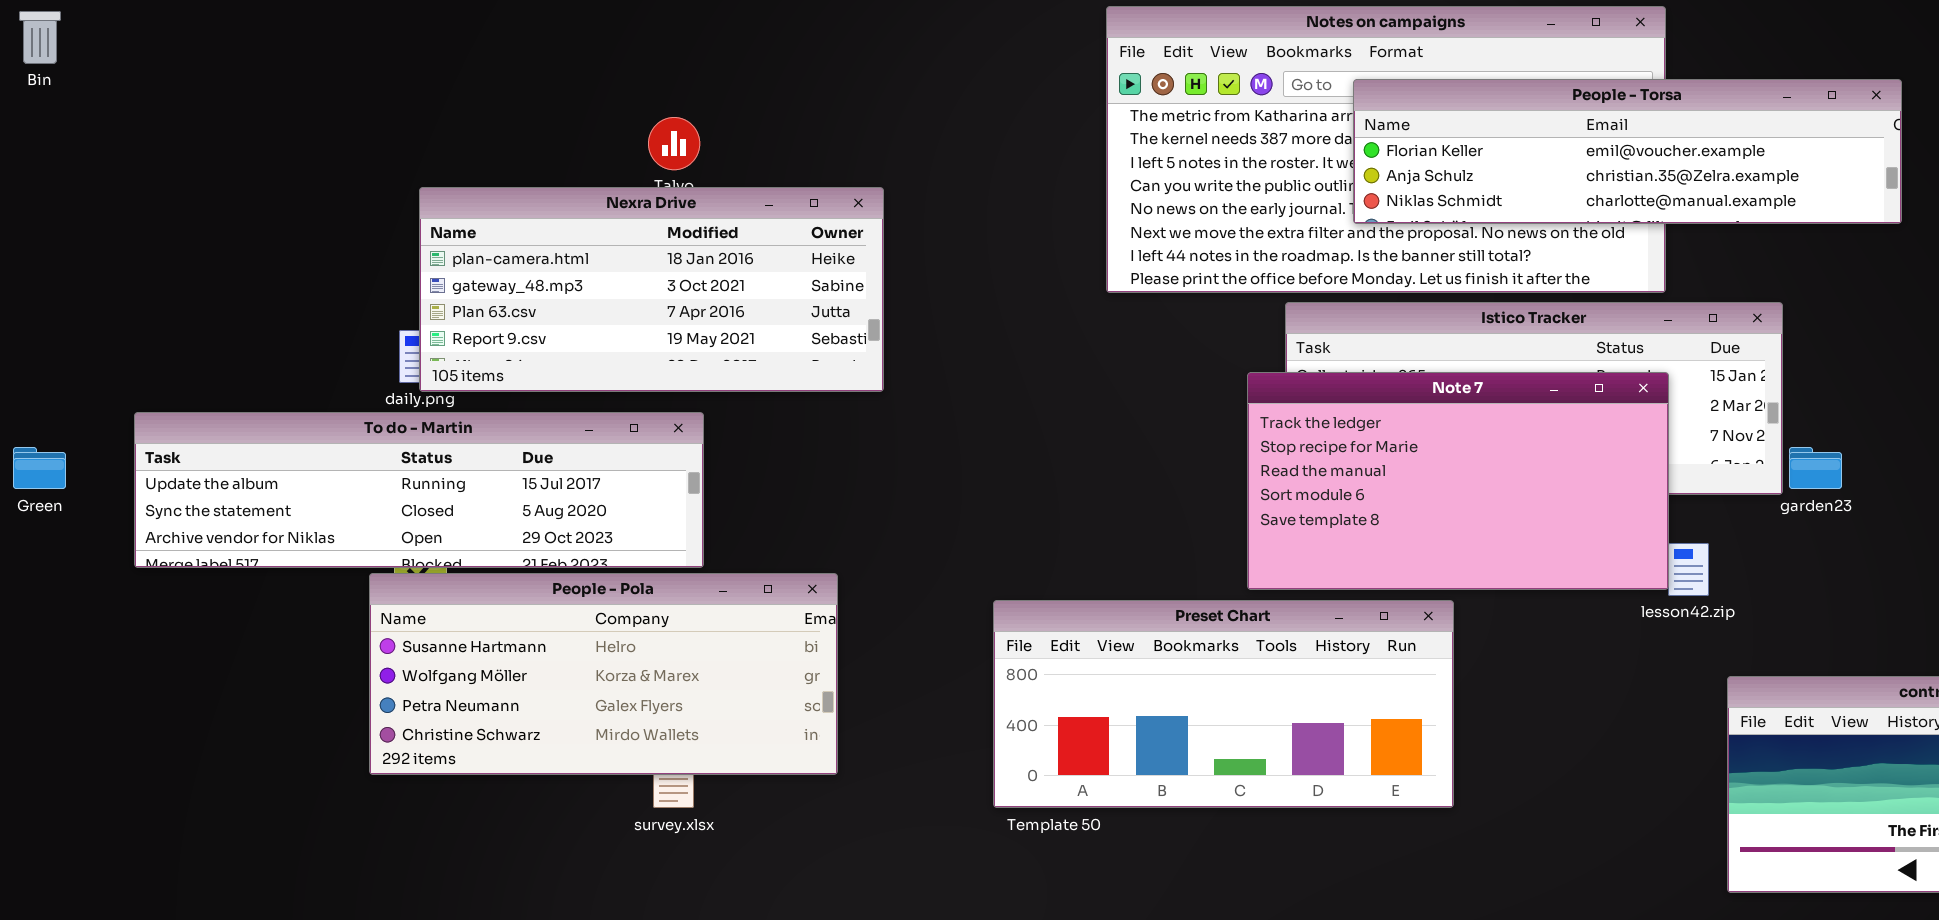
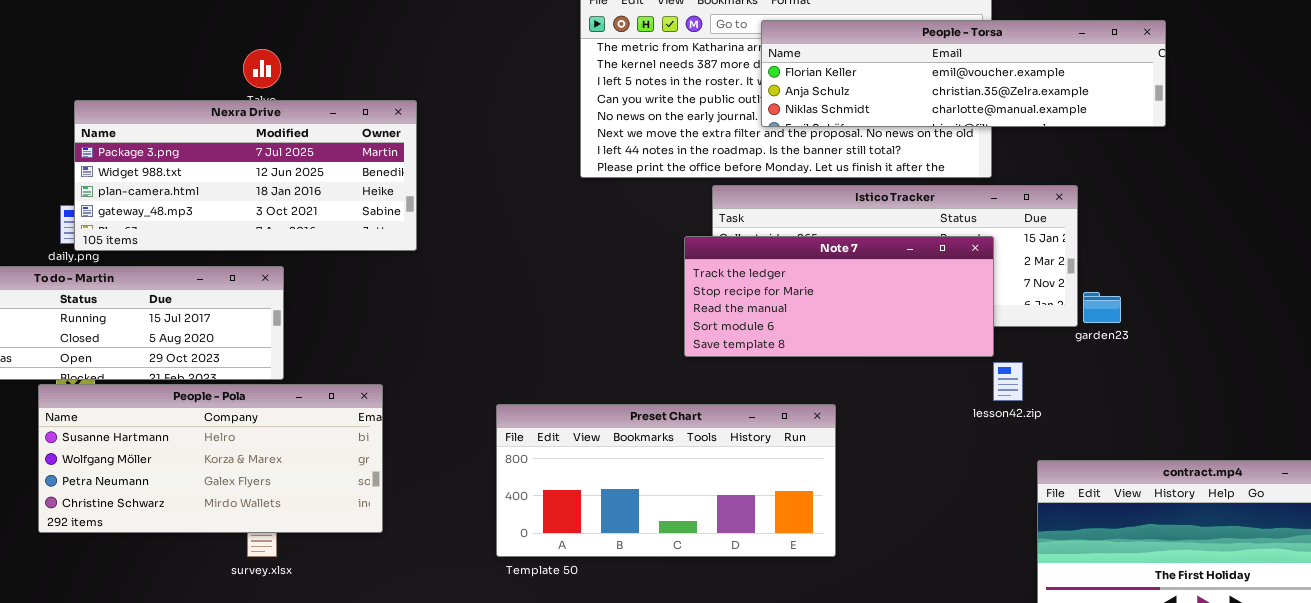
Nexra Drive: [419,187,884,392] -> [74,100,417,251], scrolled up 2 rows
Note 7: [1247,372,1669,590] -> [684,236,994,357], resized

